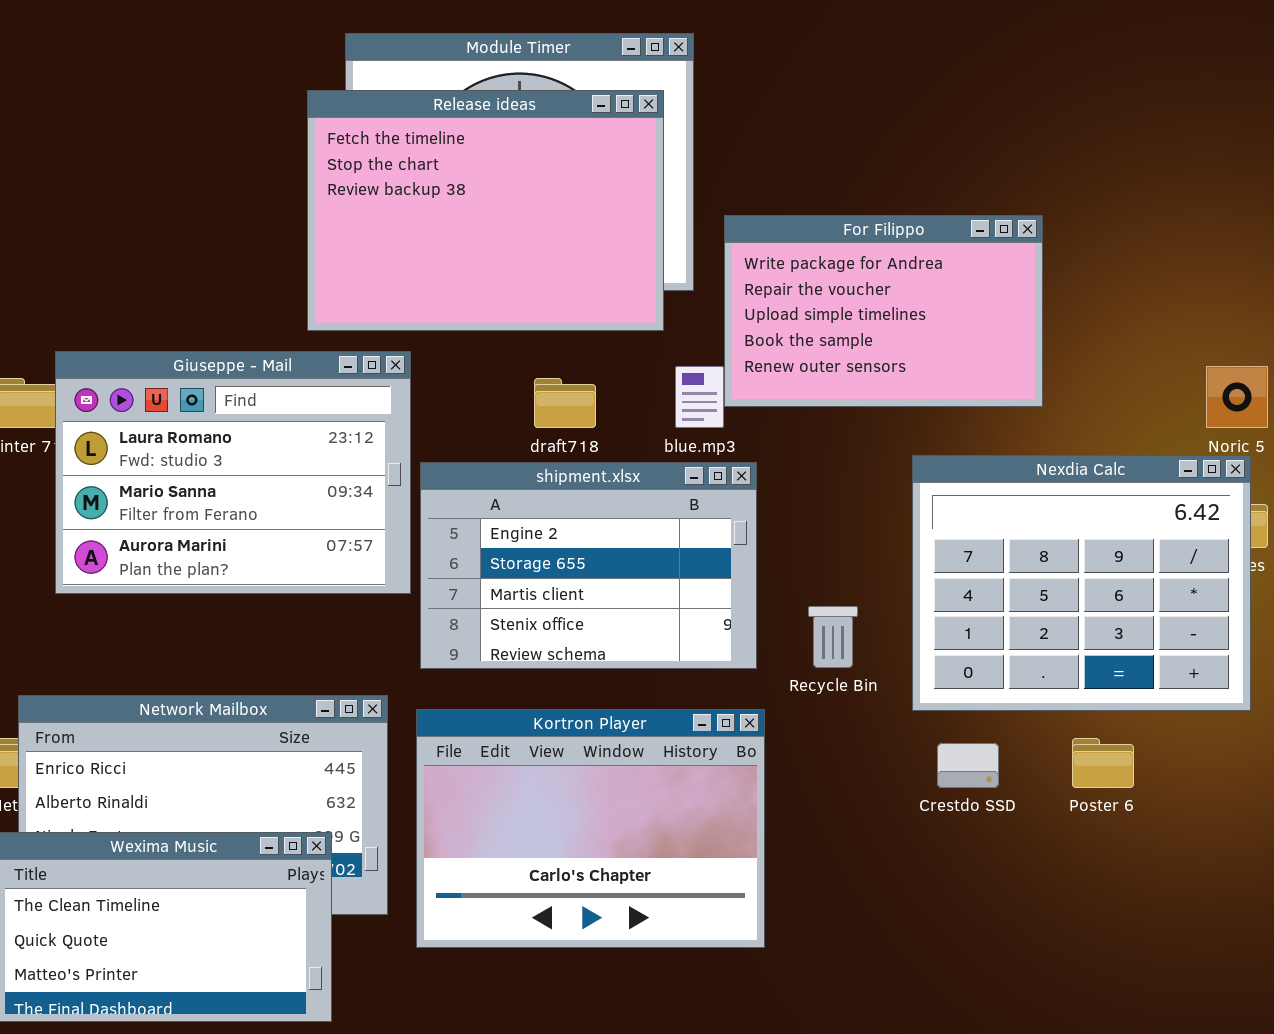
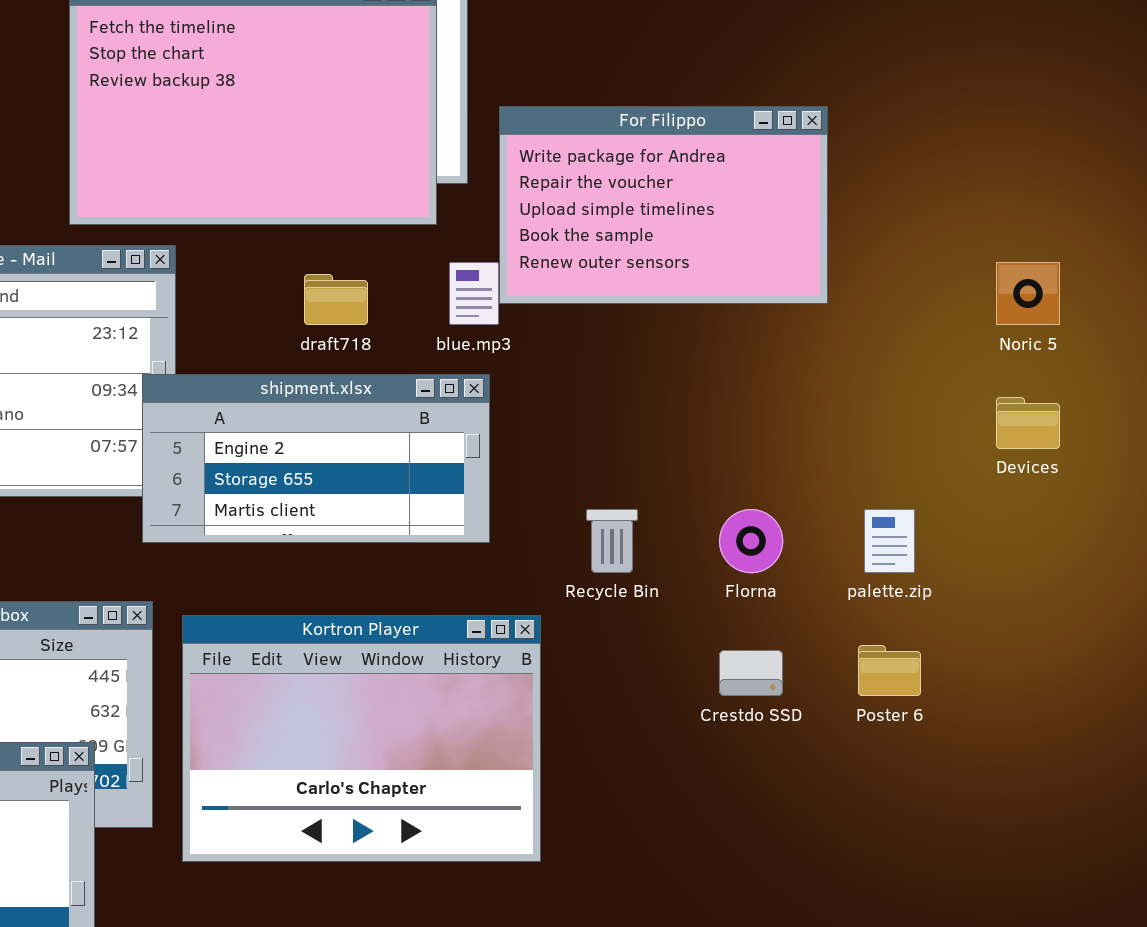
Nexdia Calc: [912,455,1251,711] -> none, closed
shipment.xlsx: [420,462,757,669] -> [142,374,490,543], moved, resized

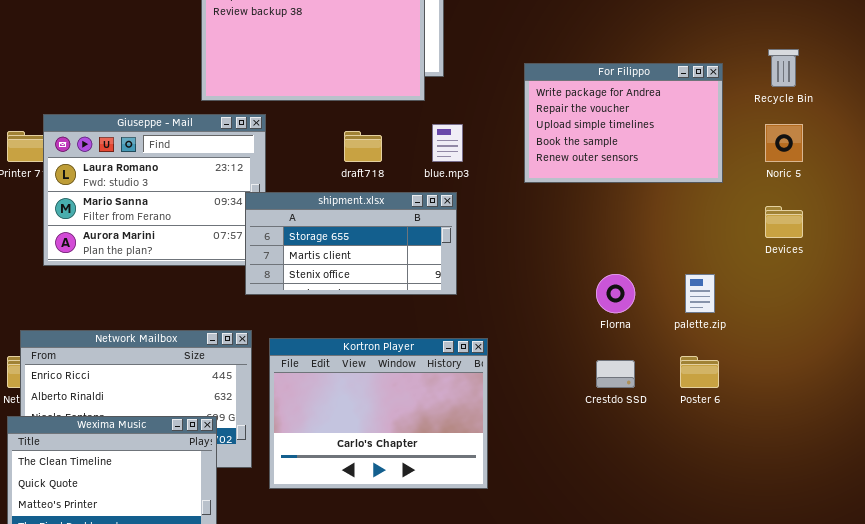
For Filippo: [499,106,828,304] -> [524,63,723,183], moved
shipment.xlsx: [142,374,490,543] -> [245,192,457,295], scrolled down 1 row
Recycle Bin: [586,509,638,573] -> [768,49,799,87], moved

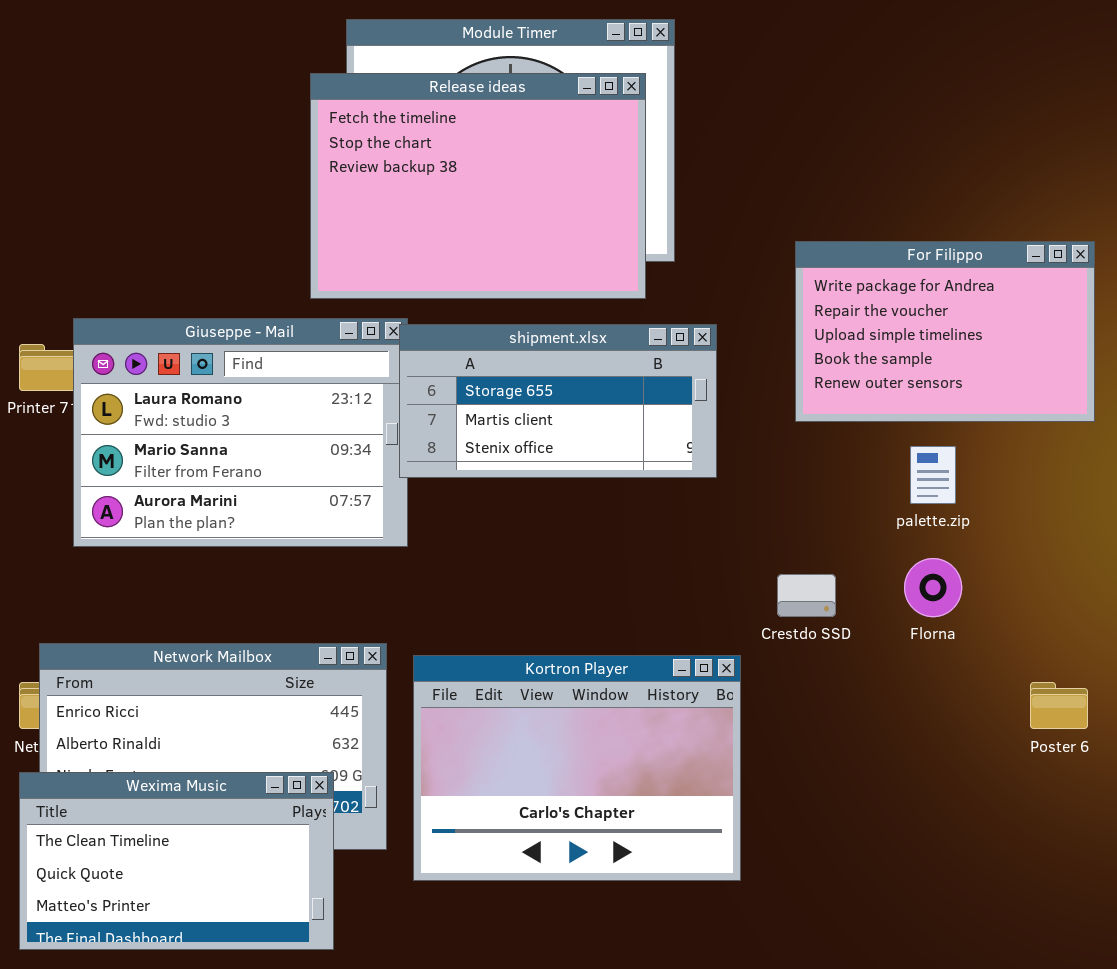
shipment.xlsx: [245,192,457,295] -> [399,324,717,478], moved
palette.zip: [685,274,715,313] -> [910,446,956,504], moved
Crestdo SSD: [596,360,635,388] -> [777,574,836,617], moved

